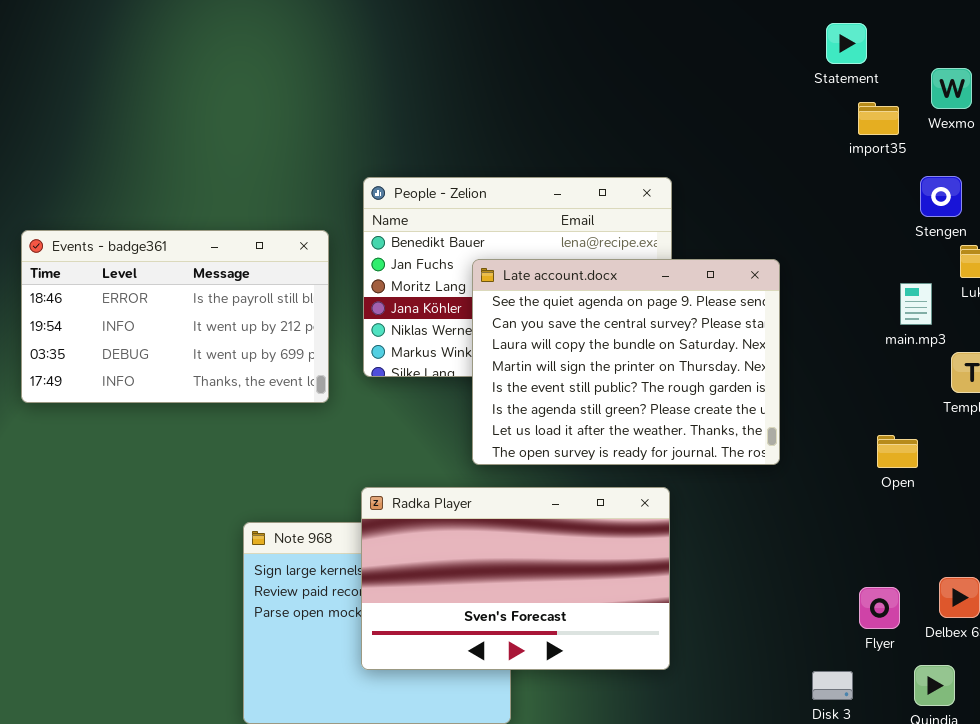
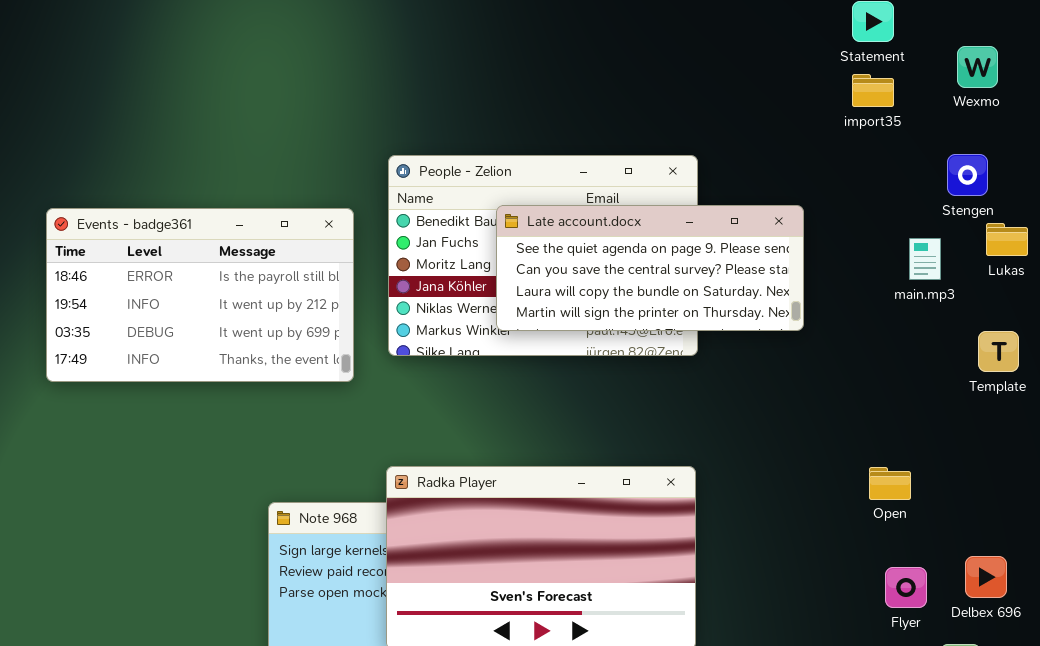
import35: [858,102,899,135] -> [852,74,894,107], moved
Late account.docx: [472,259,780,465] -> [496,205,804,331], moved, resized
main.mp3: [900,283,932,325] -> [909,238,941,280], moved
Open: [877,435,918,468] -> [869,467,911,500], moved

